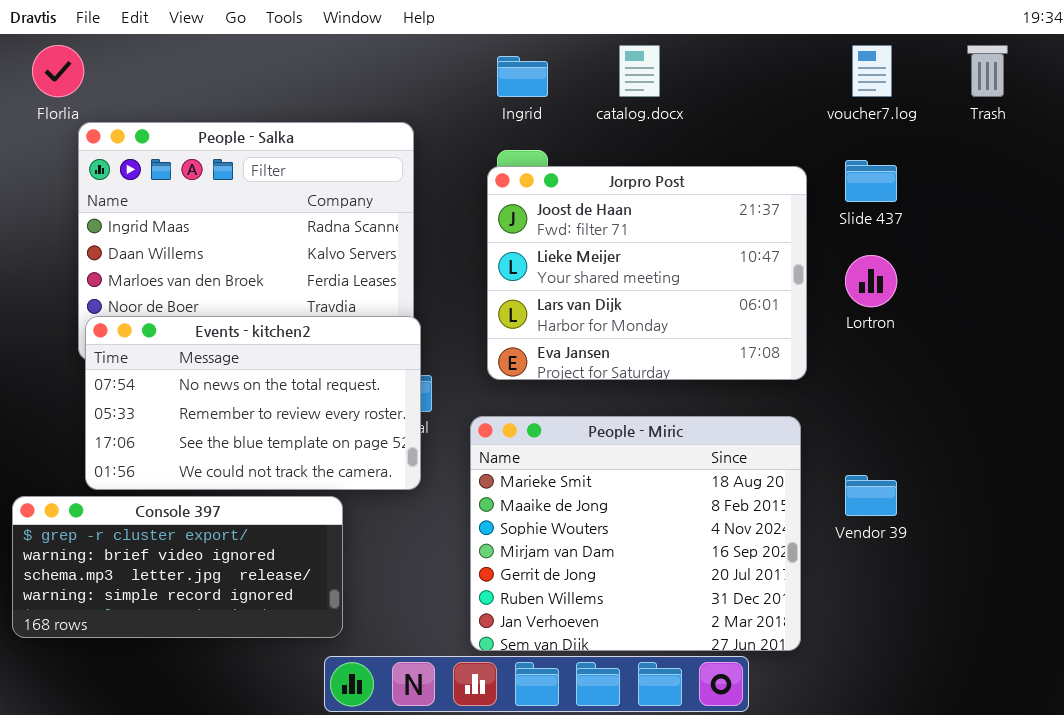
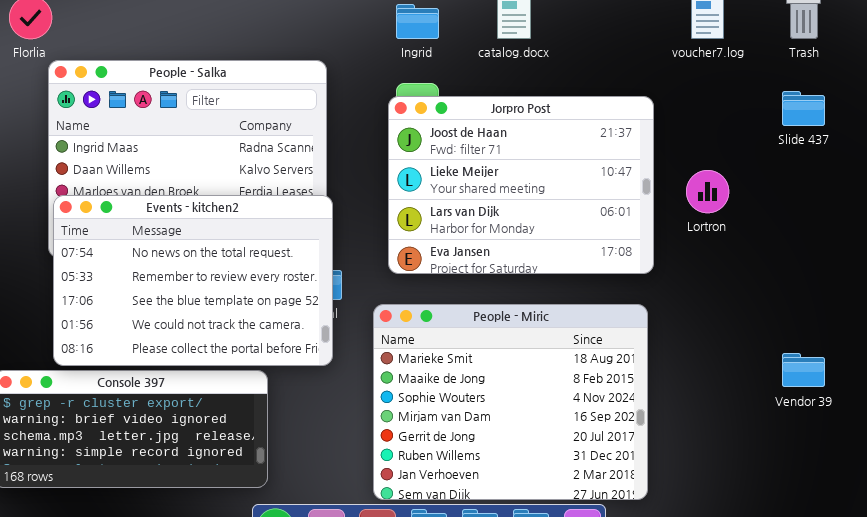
Slide 437: [845,160,897,202] -> [782,91,825,126], moved
Events - kitchen2: [85,316,421,490] -> [53,195,333,366], resized
Vendor 39: [845,475,897,516] -> [782,353,825,387], moved

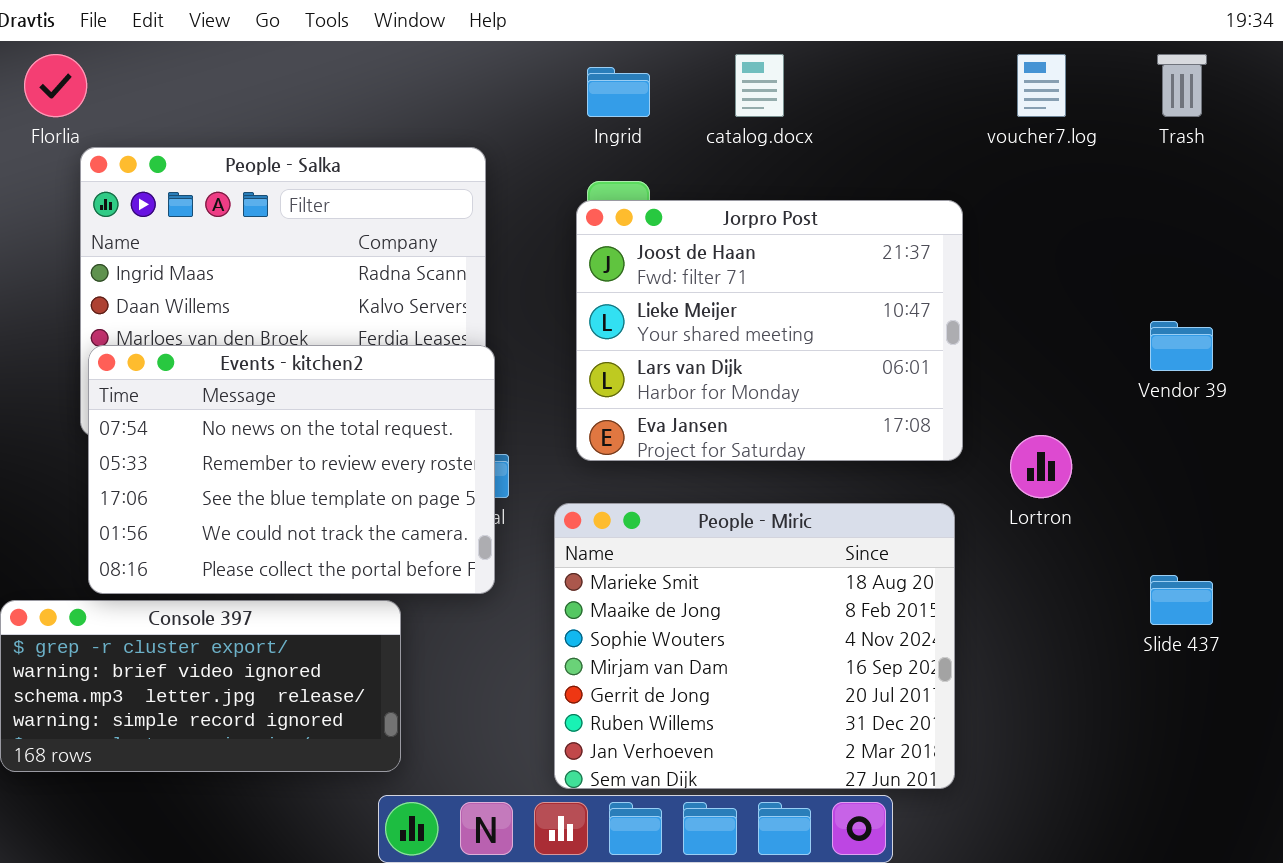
Slide 437: [782,91,825,126] -> [1150,575,1213,625], moved
Lortron: [686,170,729,213] -> [1010,435,1072,498], moved
Vendor 39: [782,353,825,387] -> [1150,321,1213,371], moved

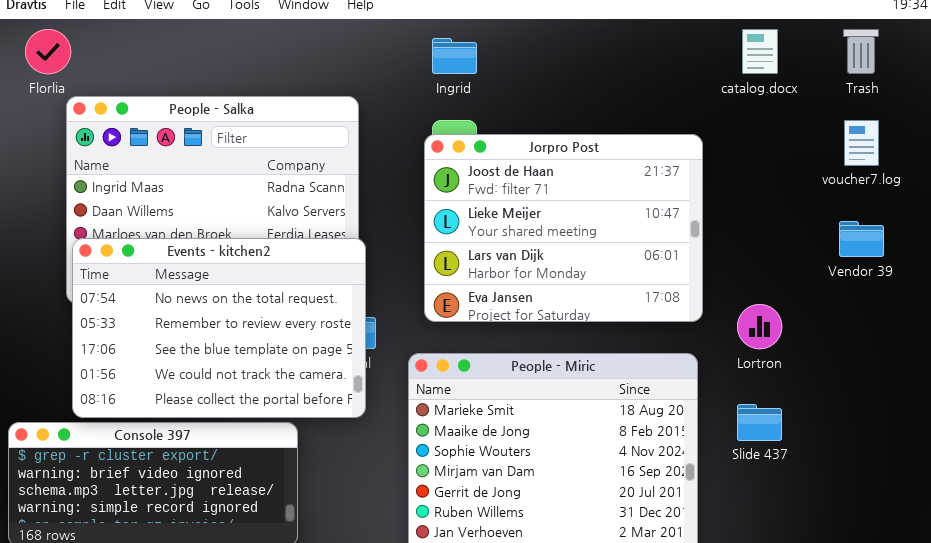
catalog.docx: [735,54,784,117] -> [742,29,778,74], moved
voucher7.log: [1017,54,1066,117] -> [844,120,879,166], moved
Slide 437: [1150,575,1213,625] -> [737,404,782,441], moved

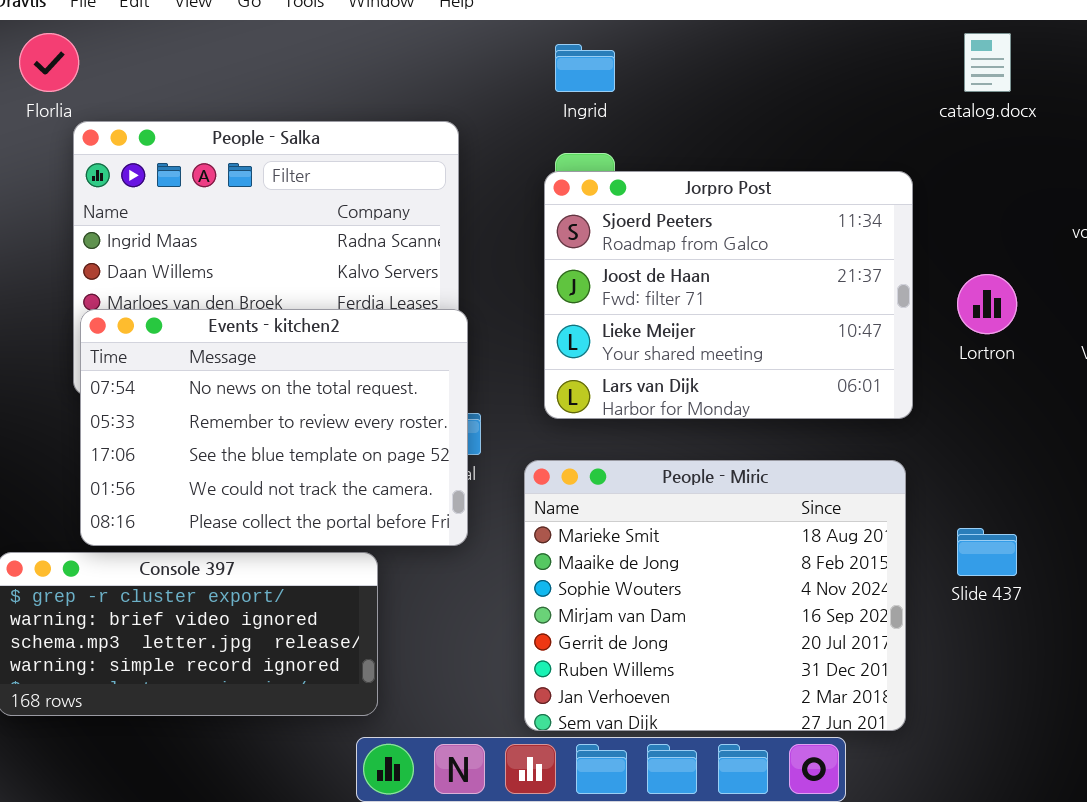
Jorpro Post: [424,134,703,322] -> [544,171,913,419], scrolled up 1 row
Lortron: [737,304,782,349] -> [957,274,1017,334], moved

